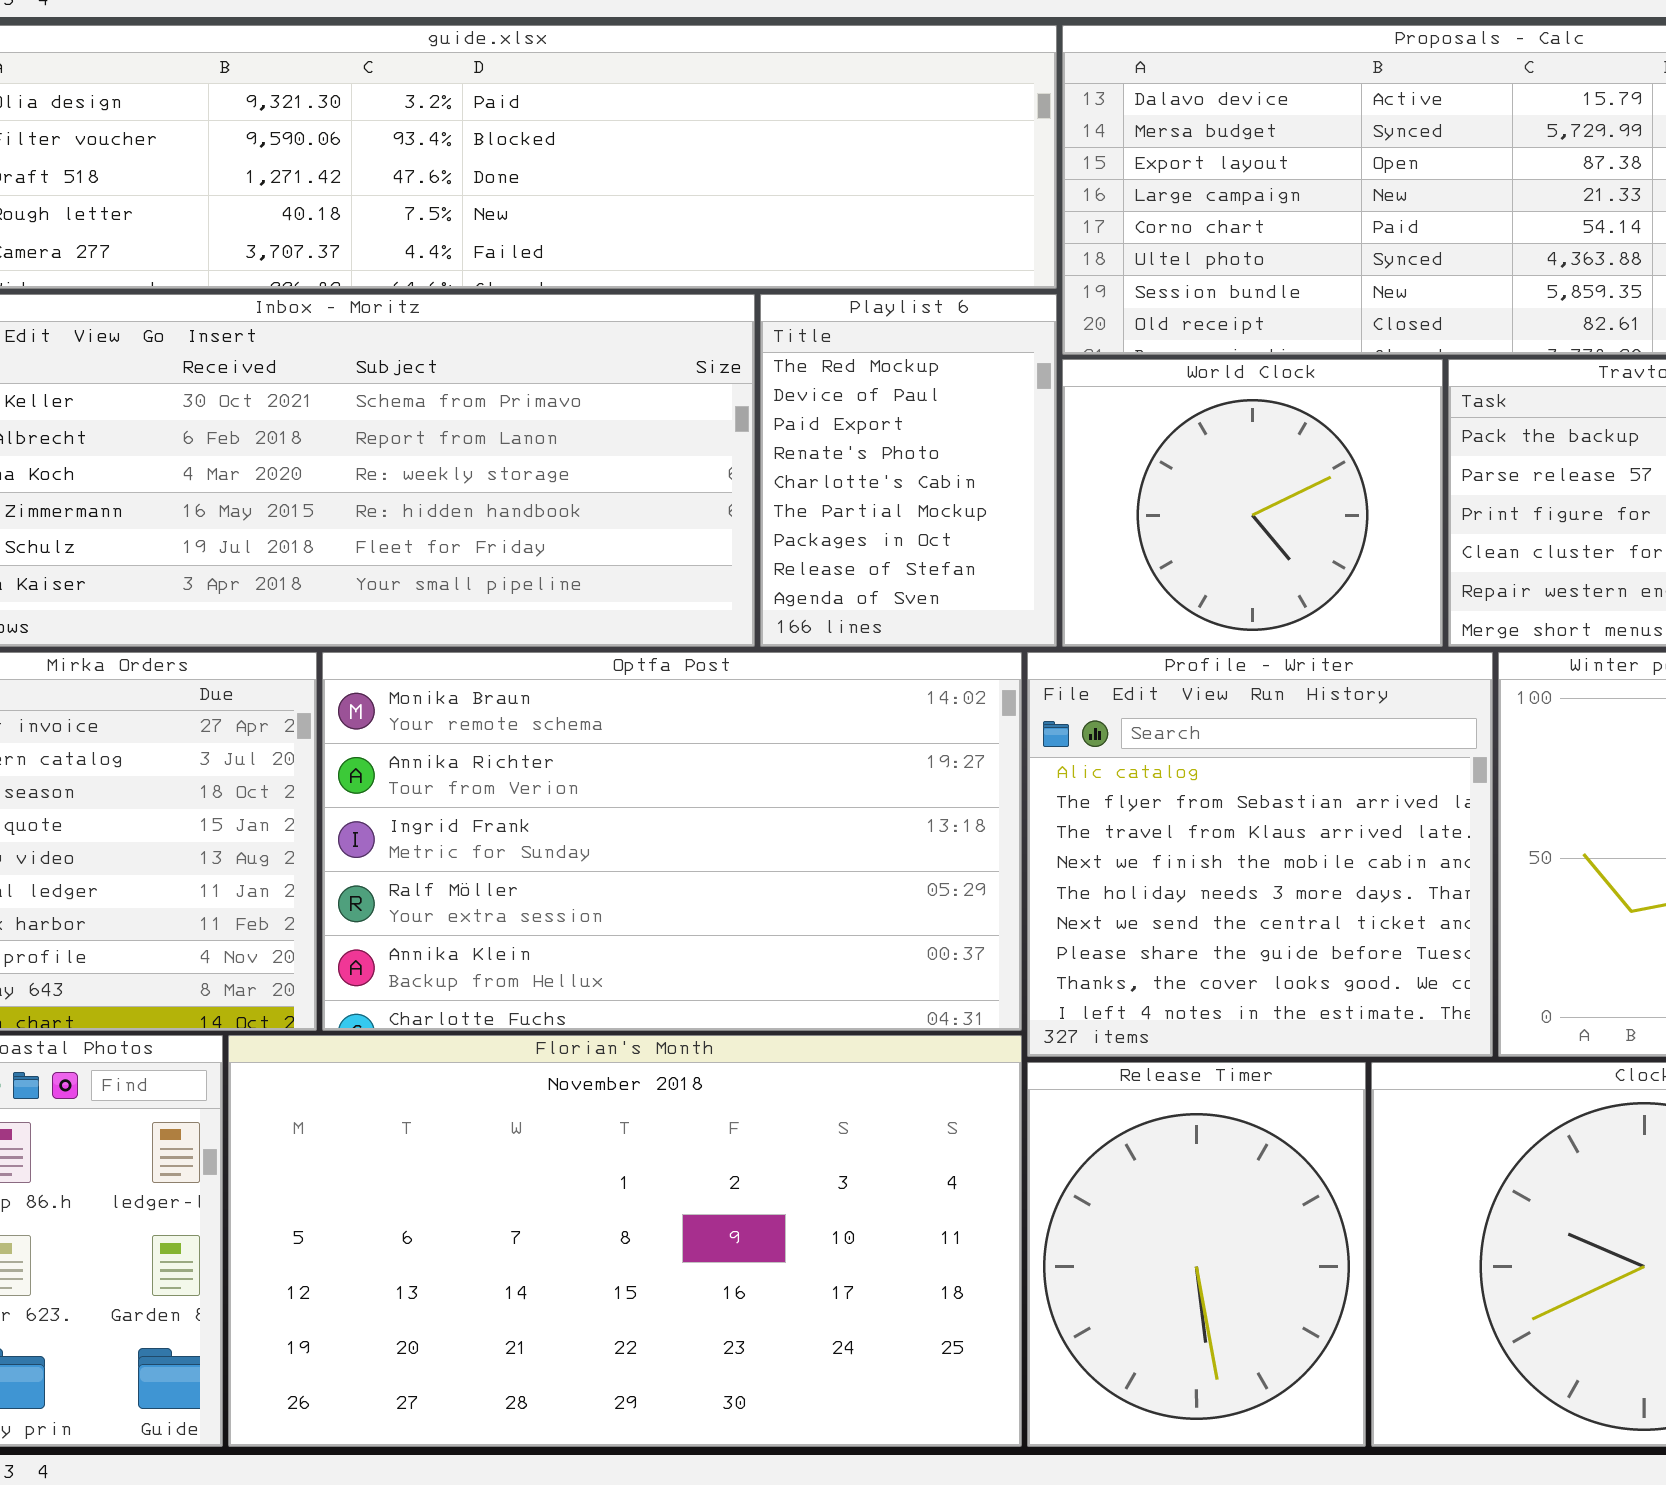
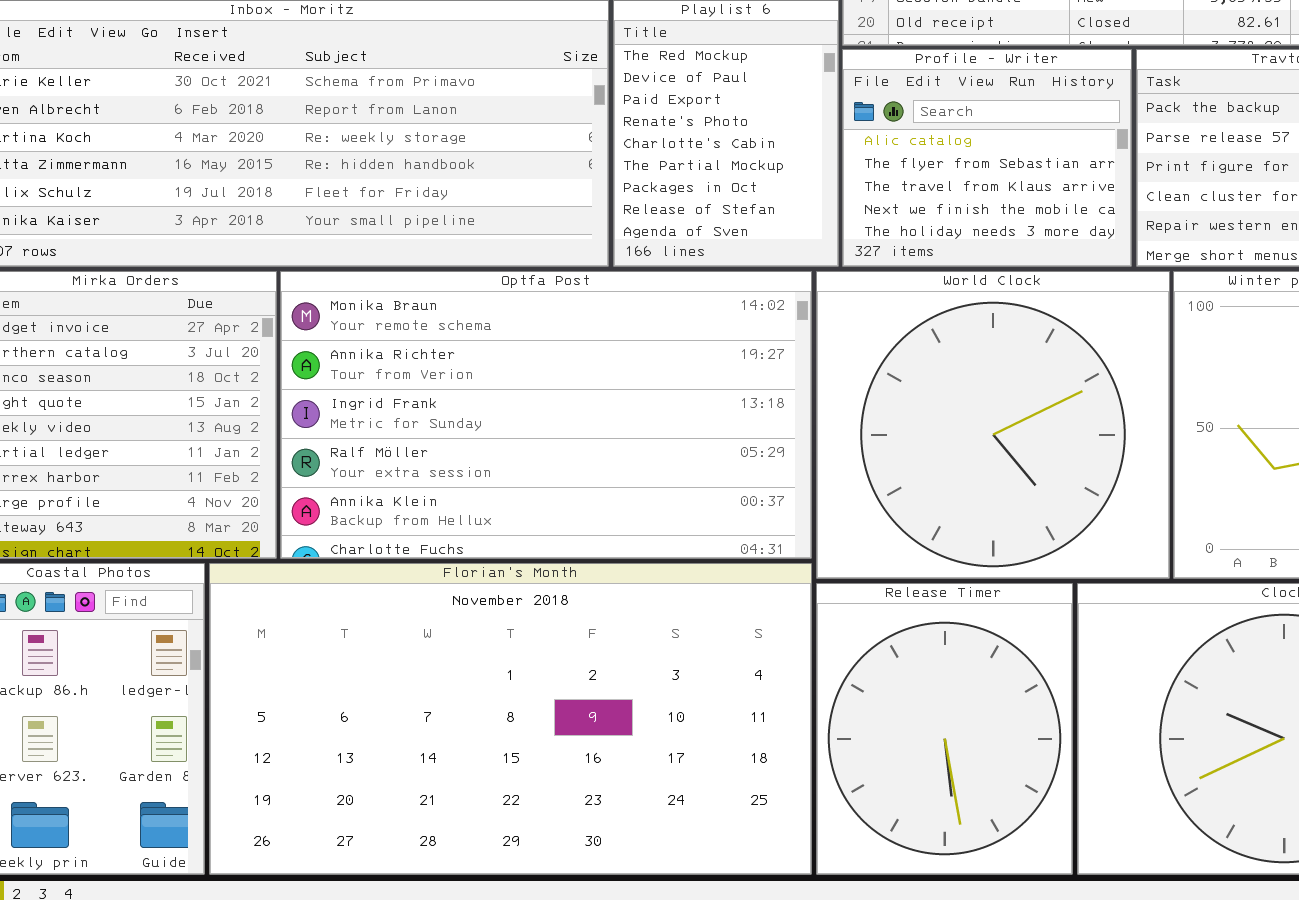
World Clock: [1062,359,1443,647] -> [816,271,1170,579], moved, resized
Profile - Writer: [1027,652,1493,1057] -> [842,49,1132,267], moved, resized

